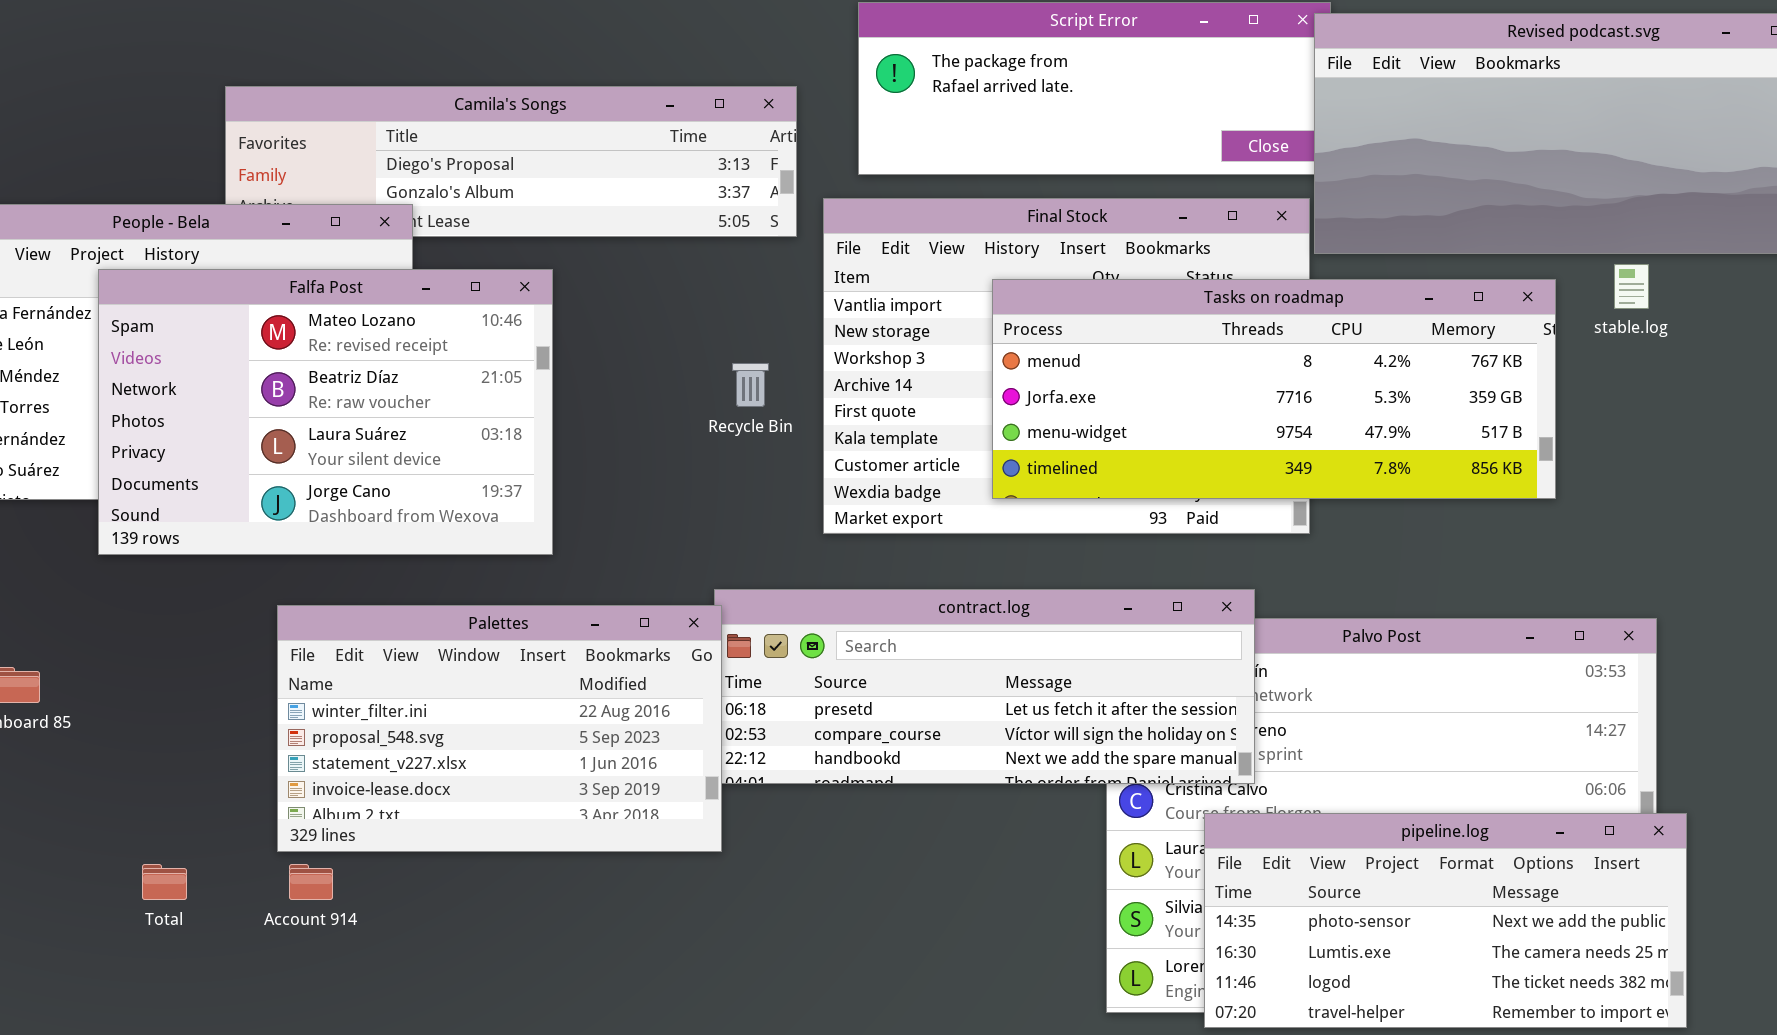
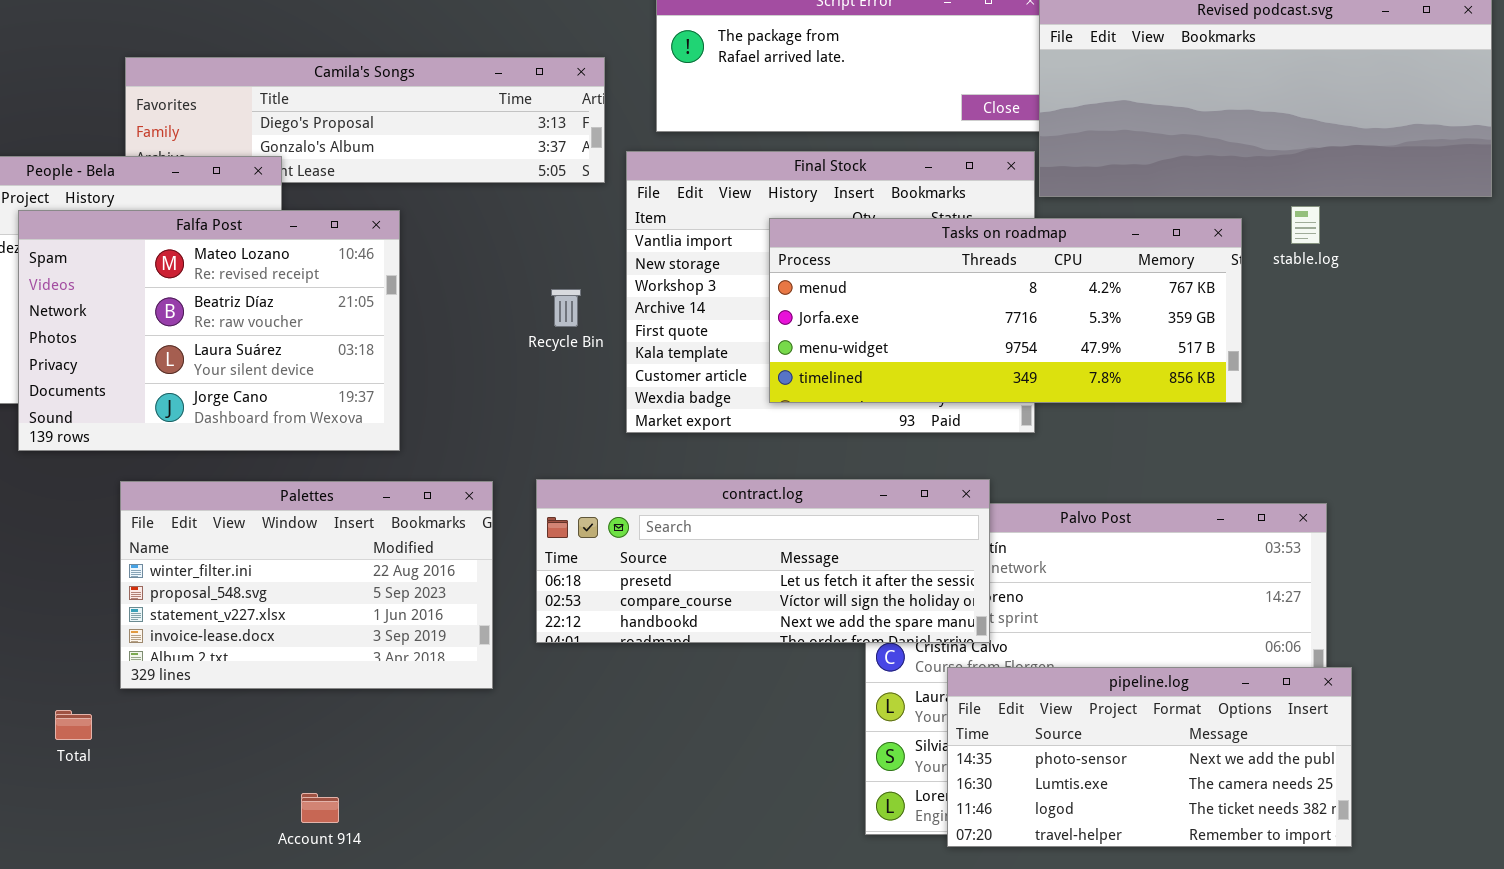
Palettes: [277,605,722,852] -> [120,481,493,689], moved
Account 914: [289,864,333,900] -> [301,793,339,823], moved

